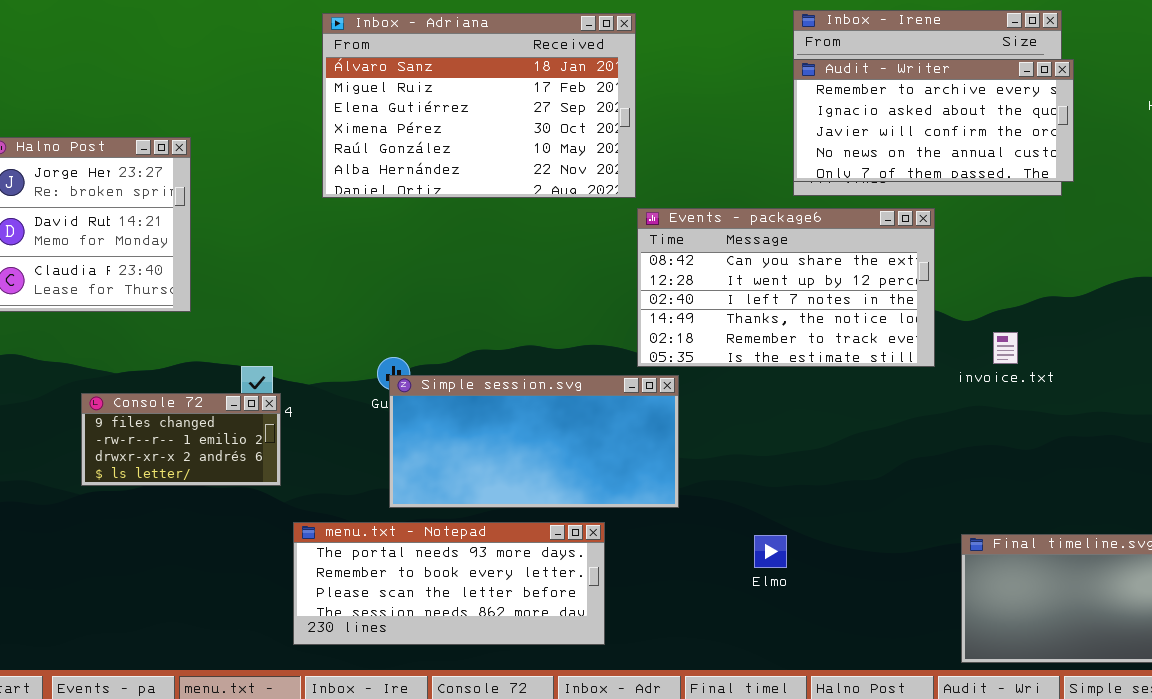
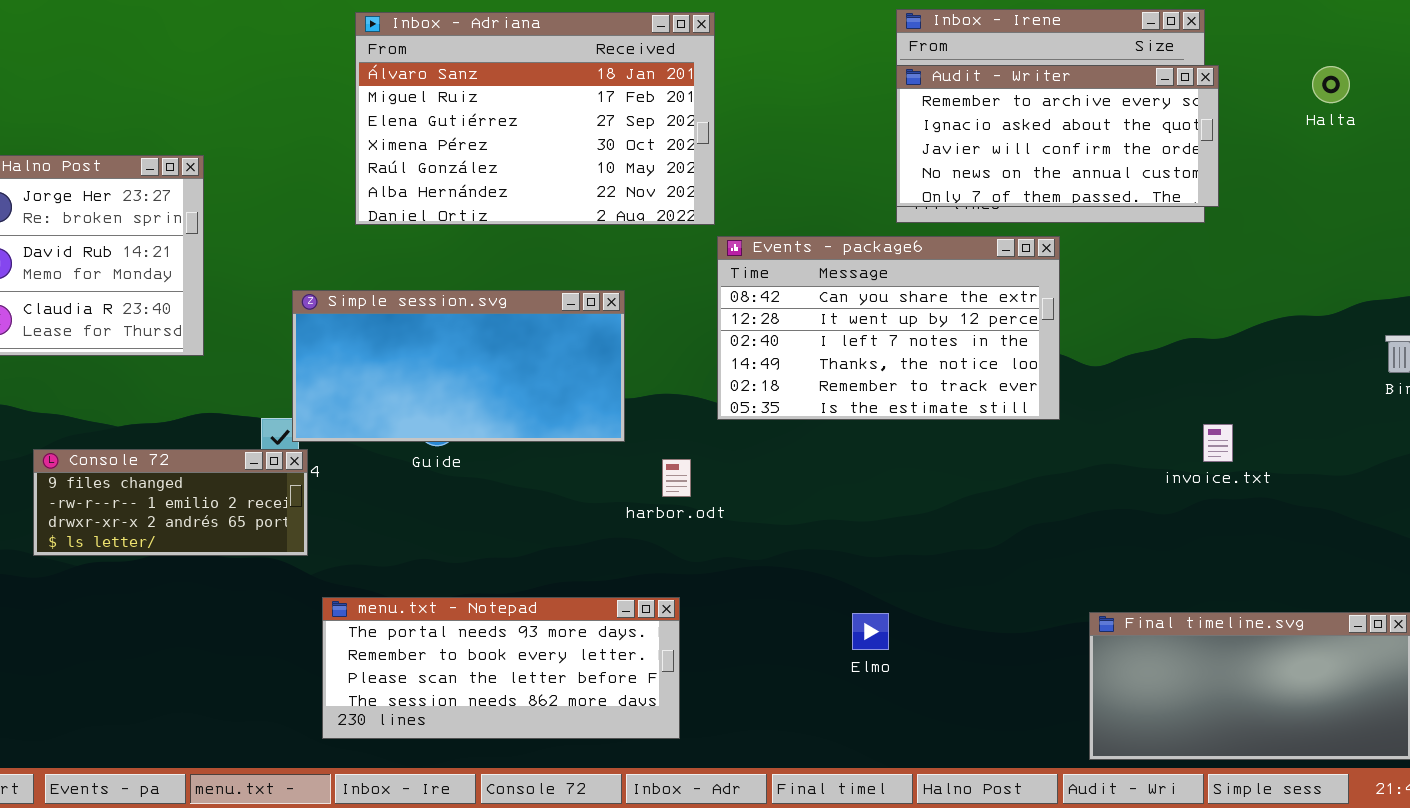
invoice.txt: [993,332,1018,364] -> [1203,424,1233,462], moved
Simple session.svg: [389,375,679,508] -> [292,290,625,442], moved
Console 72: [81,393,281,486] -> [33,449,308,556], resized

